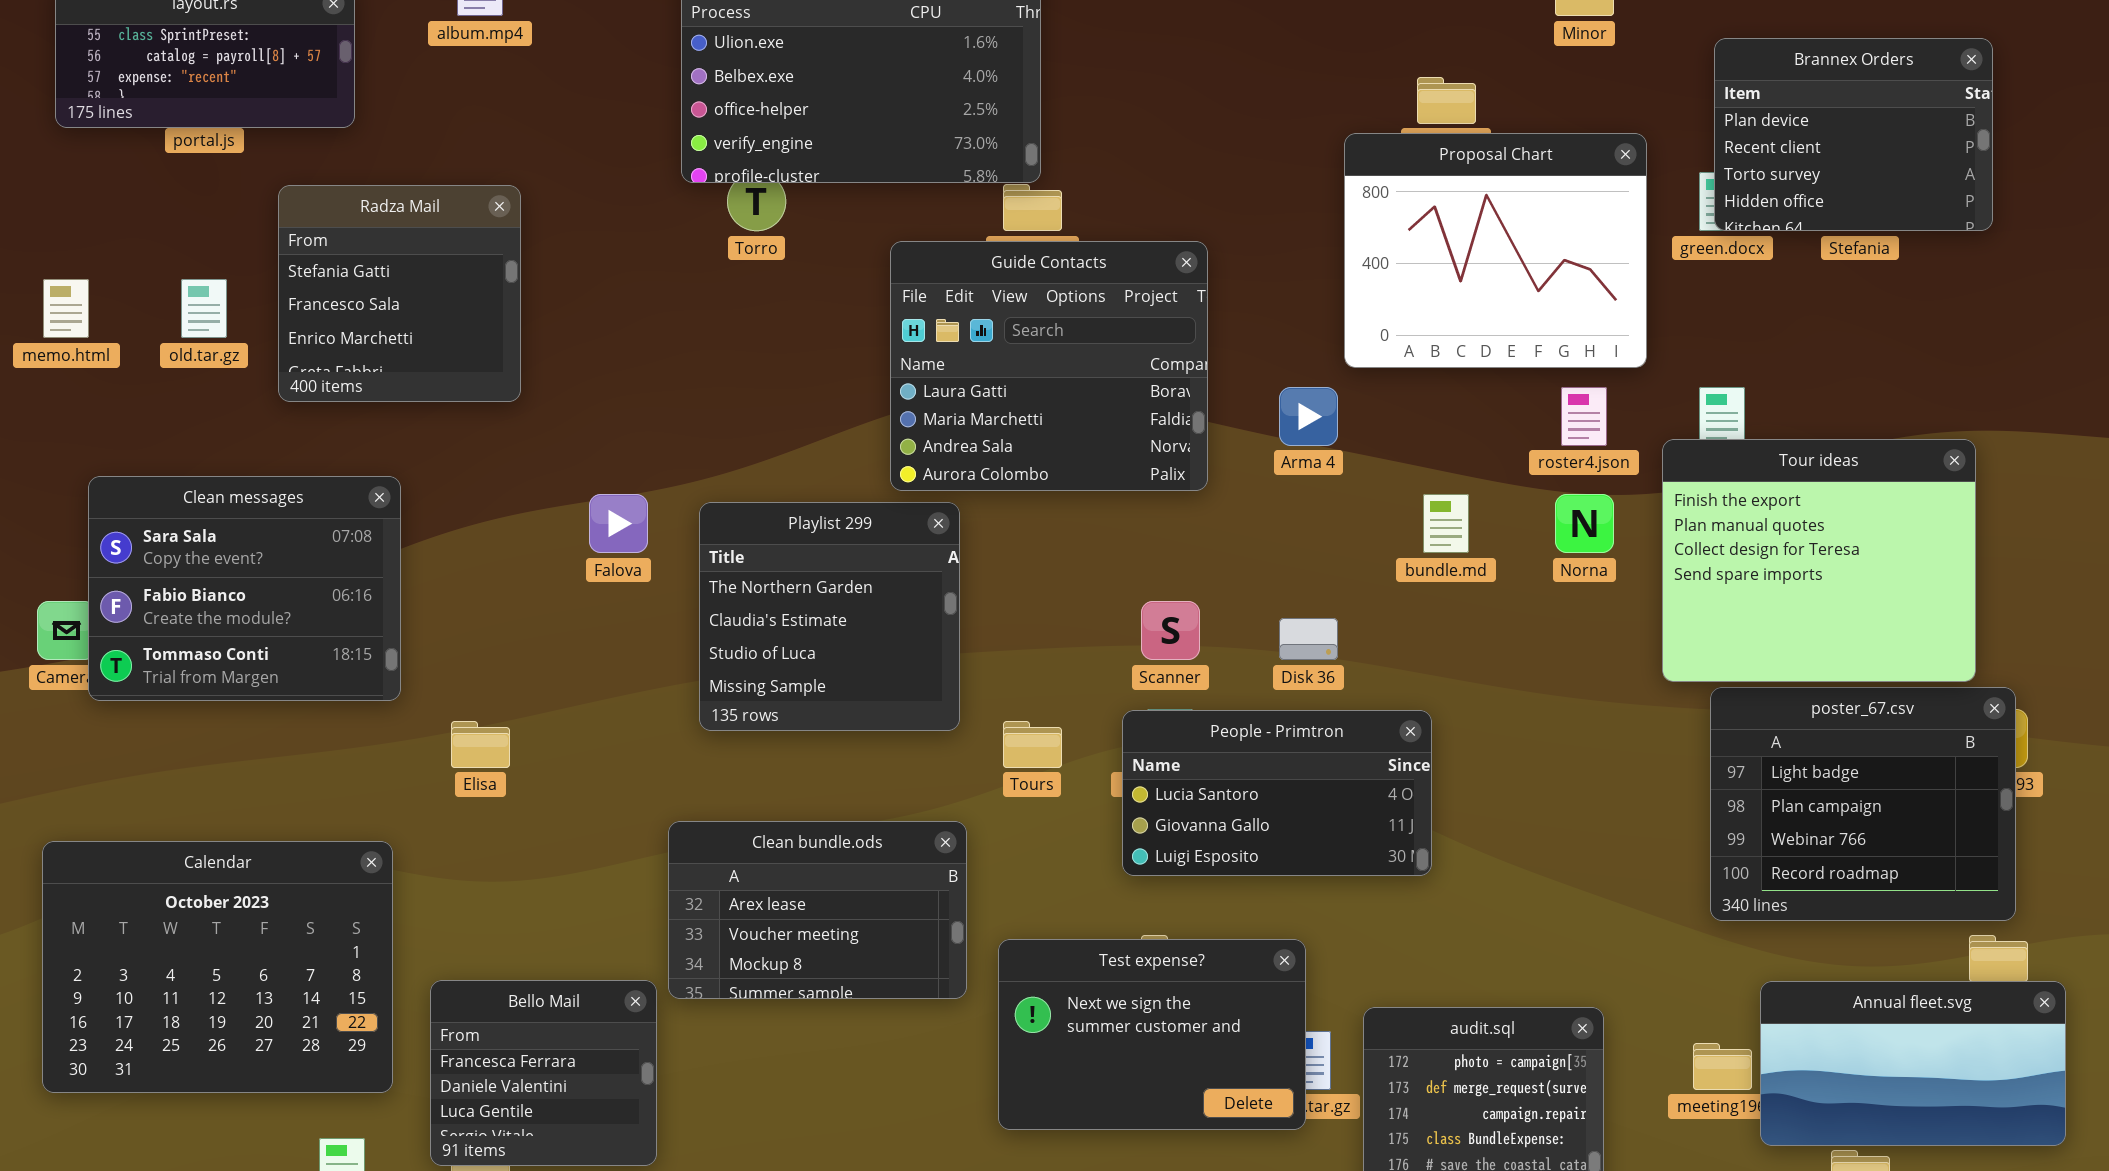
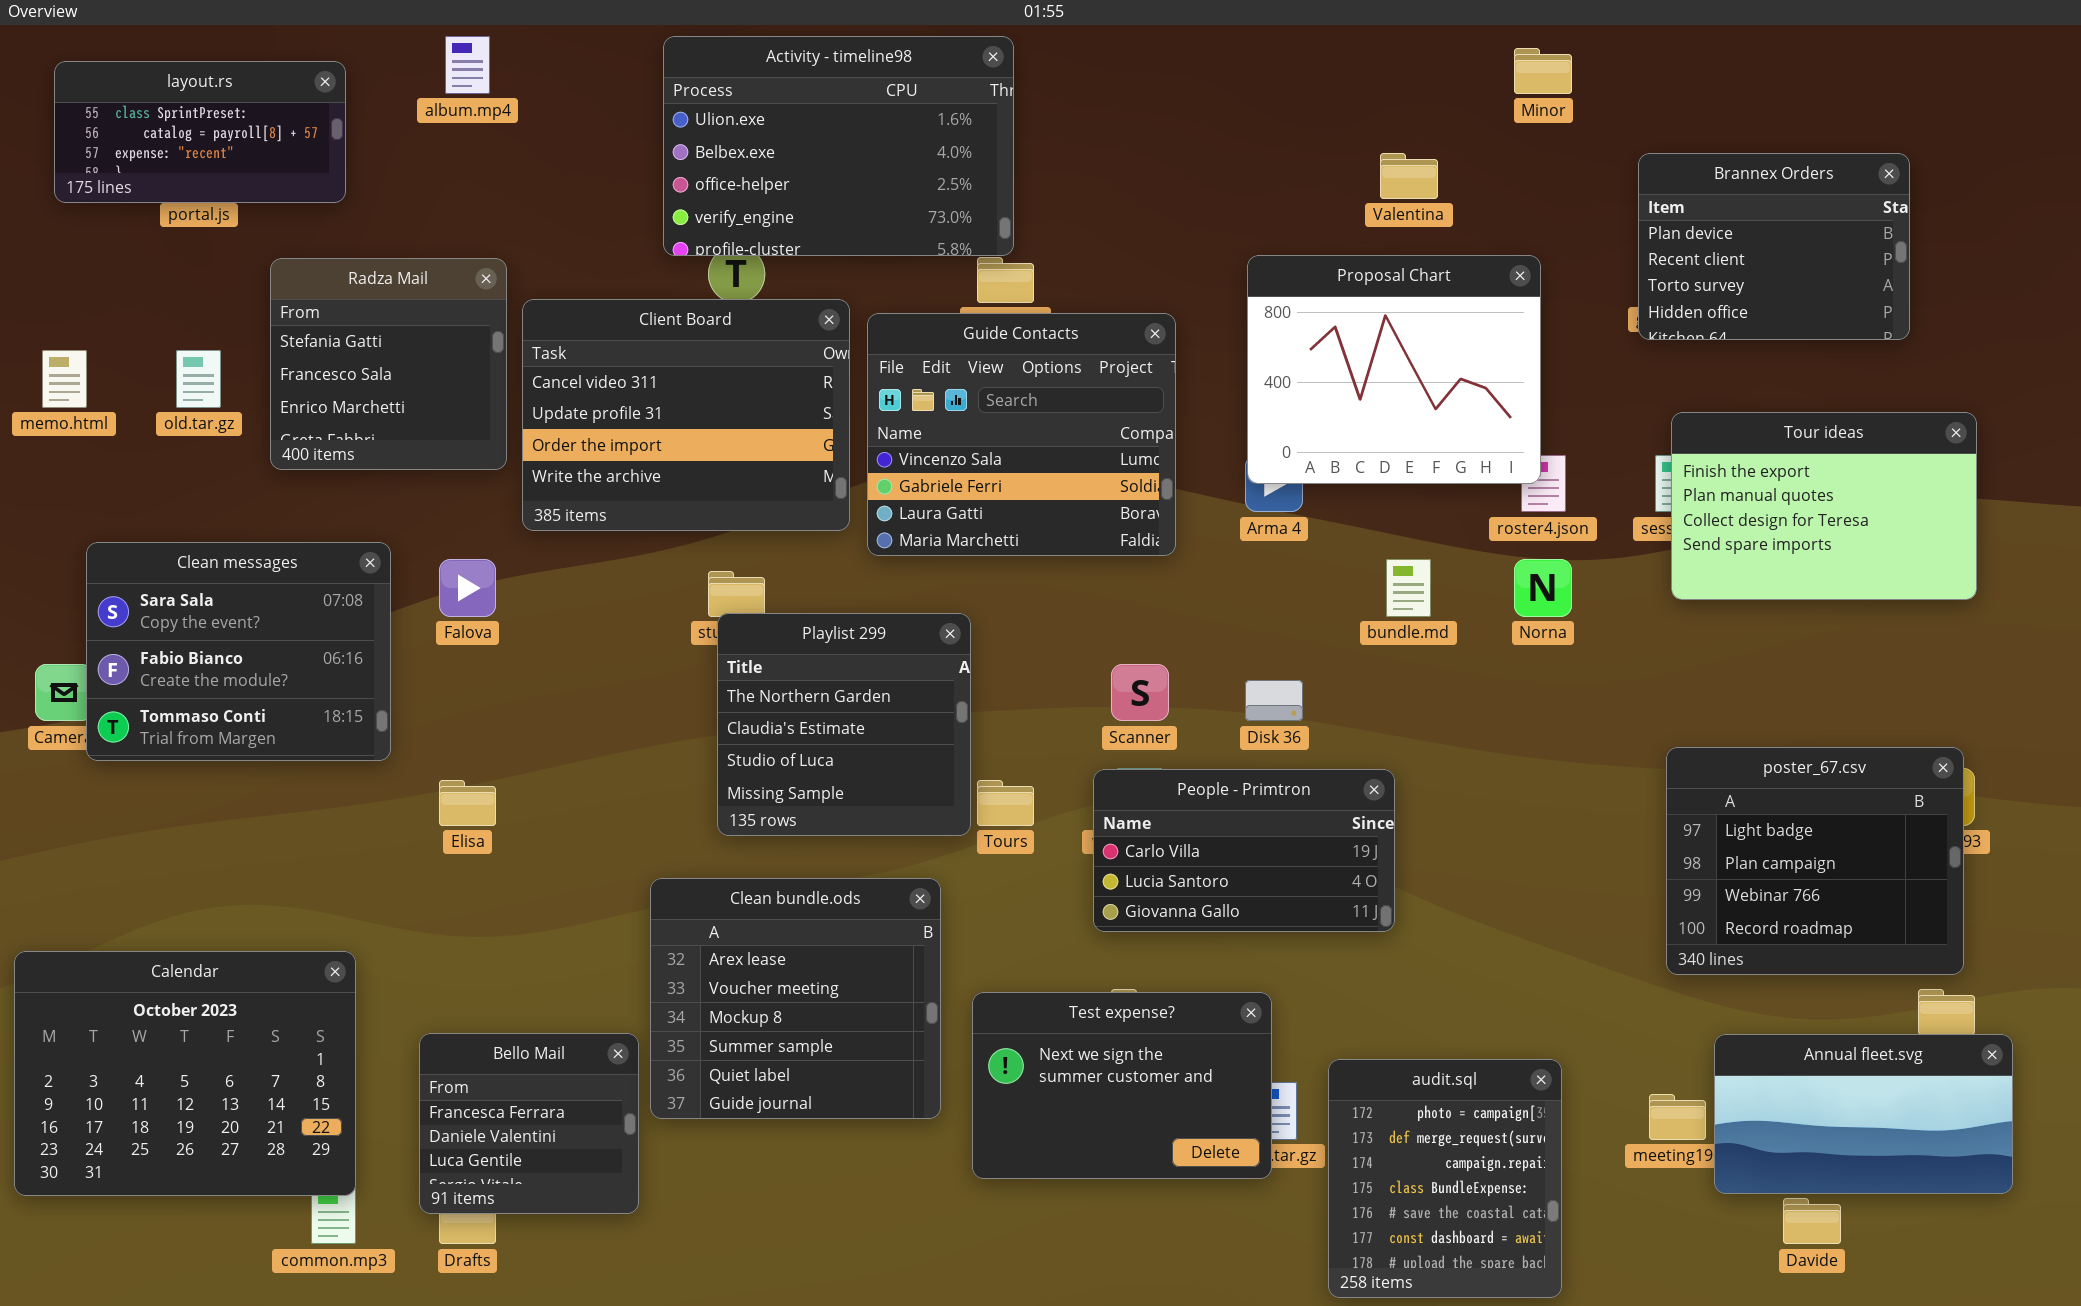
Brannex Orders: [1714,38,1993,231] -> [1638,153,1910,340], moved
Proposal Chart: [1344,133,1647,368] -> [1247,255,1541,484], moved
Client Board: none -> [522,299,850,531], opened
Guide Contacts: [890,241,1208,491] -> [867,313,1176,556], scrolled up 2 rows
Tour ideas: [1662,439,1976,682] -> [1671,412,1977,600], moved, resized
Falova: [589,494,648,553] -> [439,559,496,617], moved
Playlist 299: [699,502,960,731] -> [717,613,971,836], moved
People - Primtron: [1122,710,1432,876] -> [1093,769,1395,932], scrolled up 1 row
Clean bundle.ods: [668,821,967,999] -> [650,878,941,1119], resized
Calendar: [42,841,393,1093] -> [14,951,356,1196], moved

